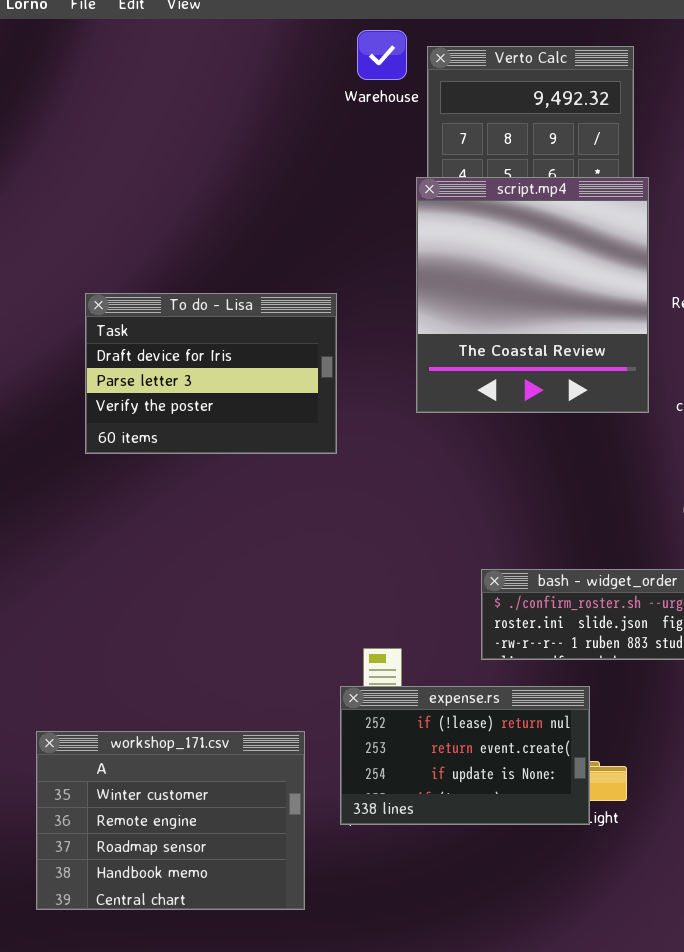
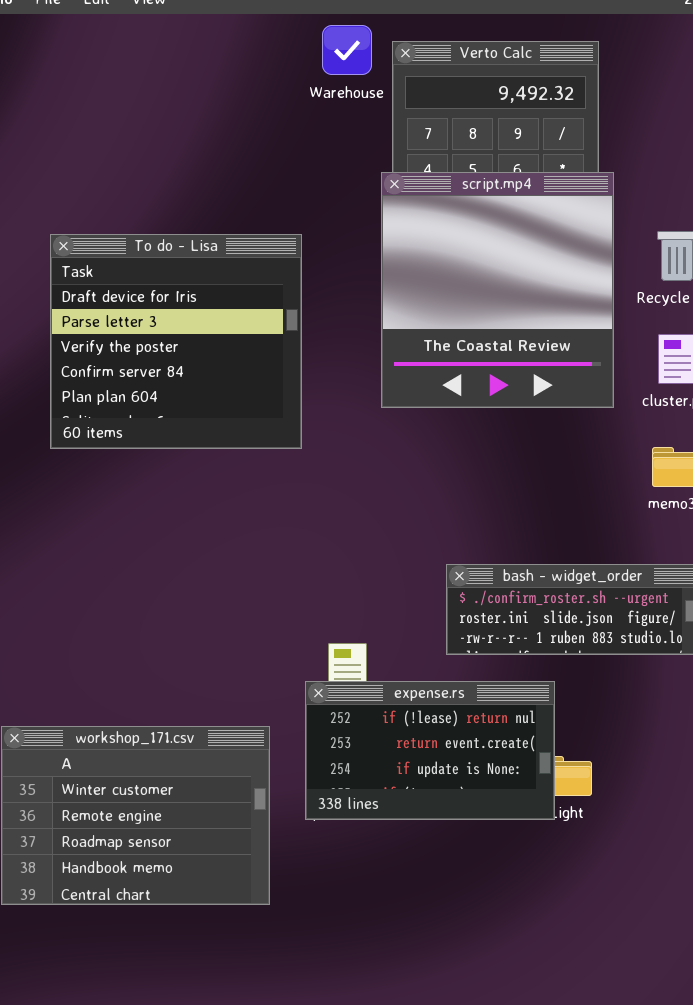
To do - Lisa: [85,293,337,454] -> [50,234,302,449], resized

